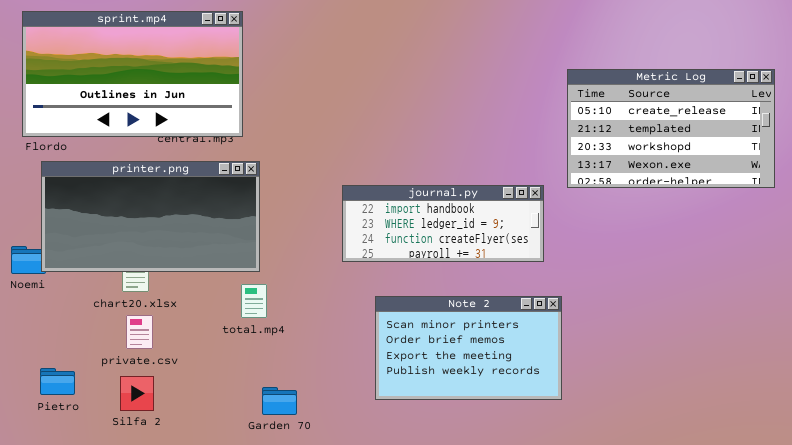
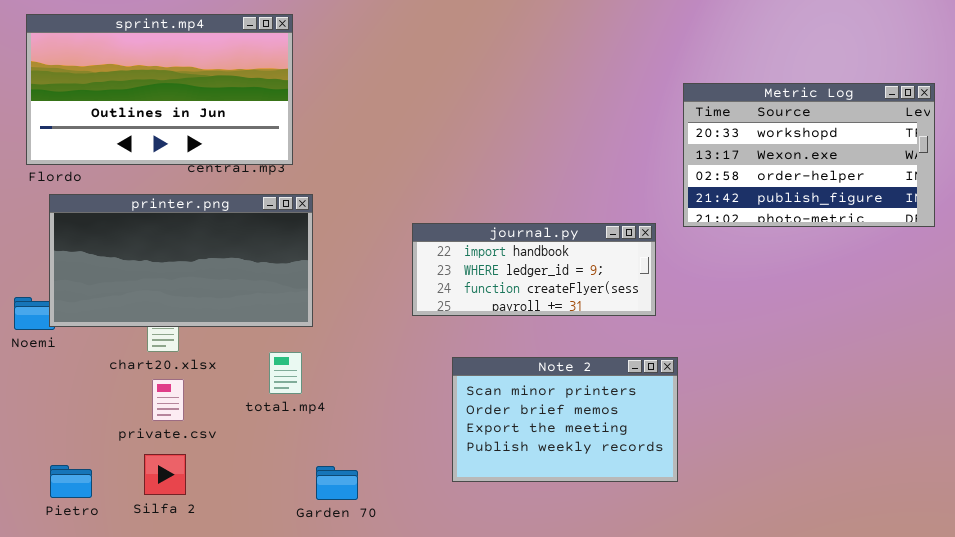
Metric Log: [567,69,775,188] -> [683,83,935,227], scrolled down 2 rows
total.mp4: [241,284,267,318] -> [269,352,302,394], moved
Pietro: [40,368,75,395] -> [50,465,92,498], moved

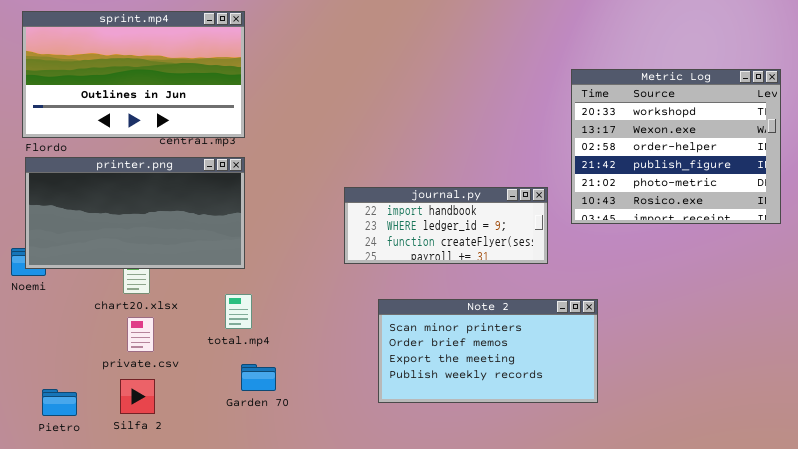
Metric Log: [683,83,935,227] -> [571,69,781,224], resized
printer.png: [49,194,313,327] -> [25,157,245,269], moved
Note 2: [452,357,678,482] -> [378,299,598,403], resized
Garden 70: [316,466,358,500] -> [241,364,276,391], moved

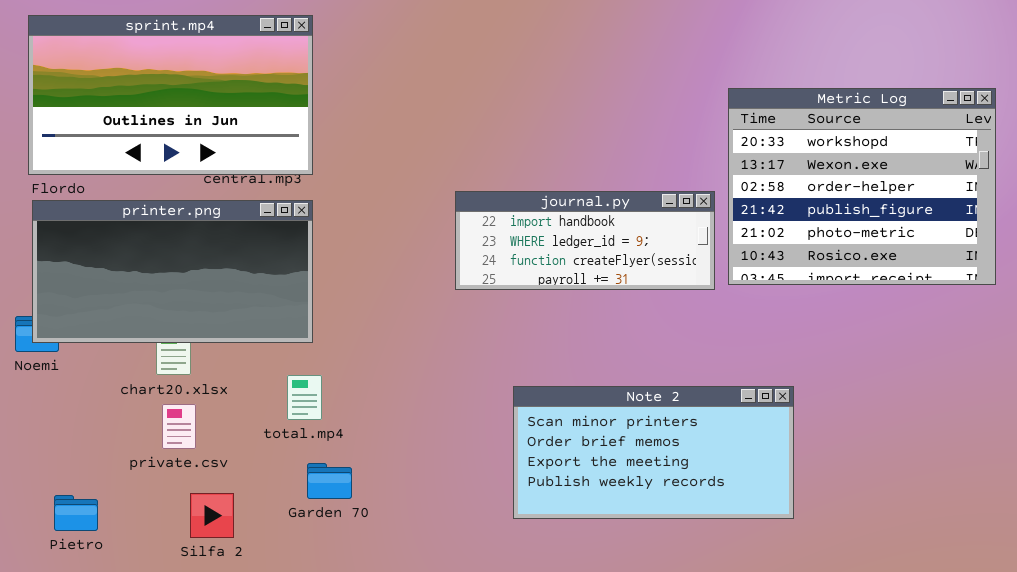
journal.py: [344,187,548,264] -> [455,191,715,290], moved
Note 2: [378,299,598,403] -> [513,386,794,519], moved
Silfa 2: [120,379,155,414] -> [190,493,234,538], moved

